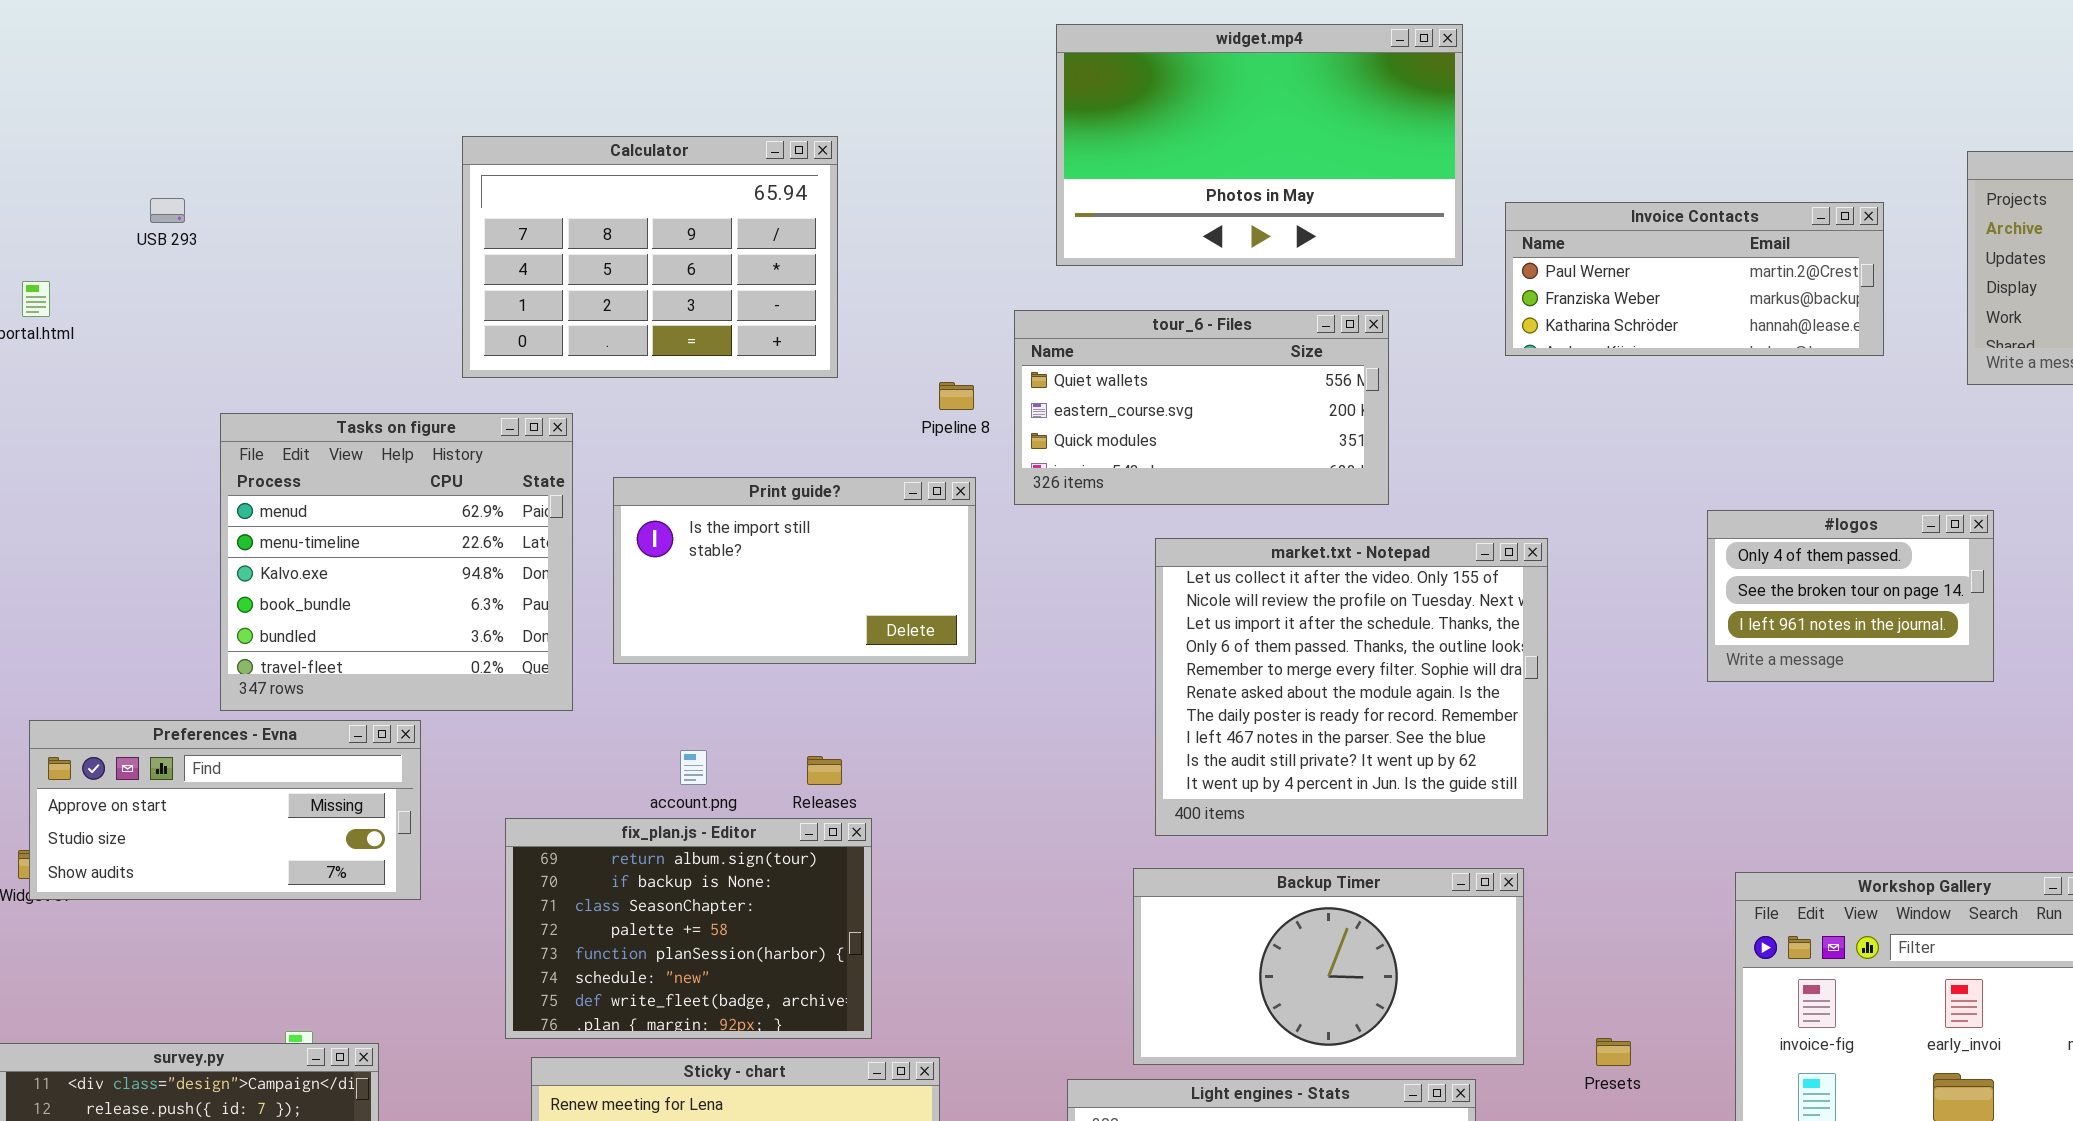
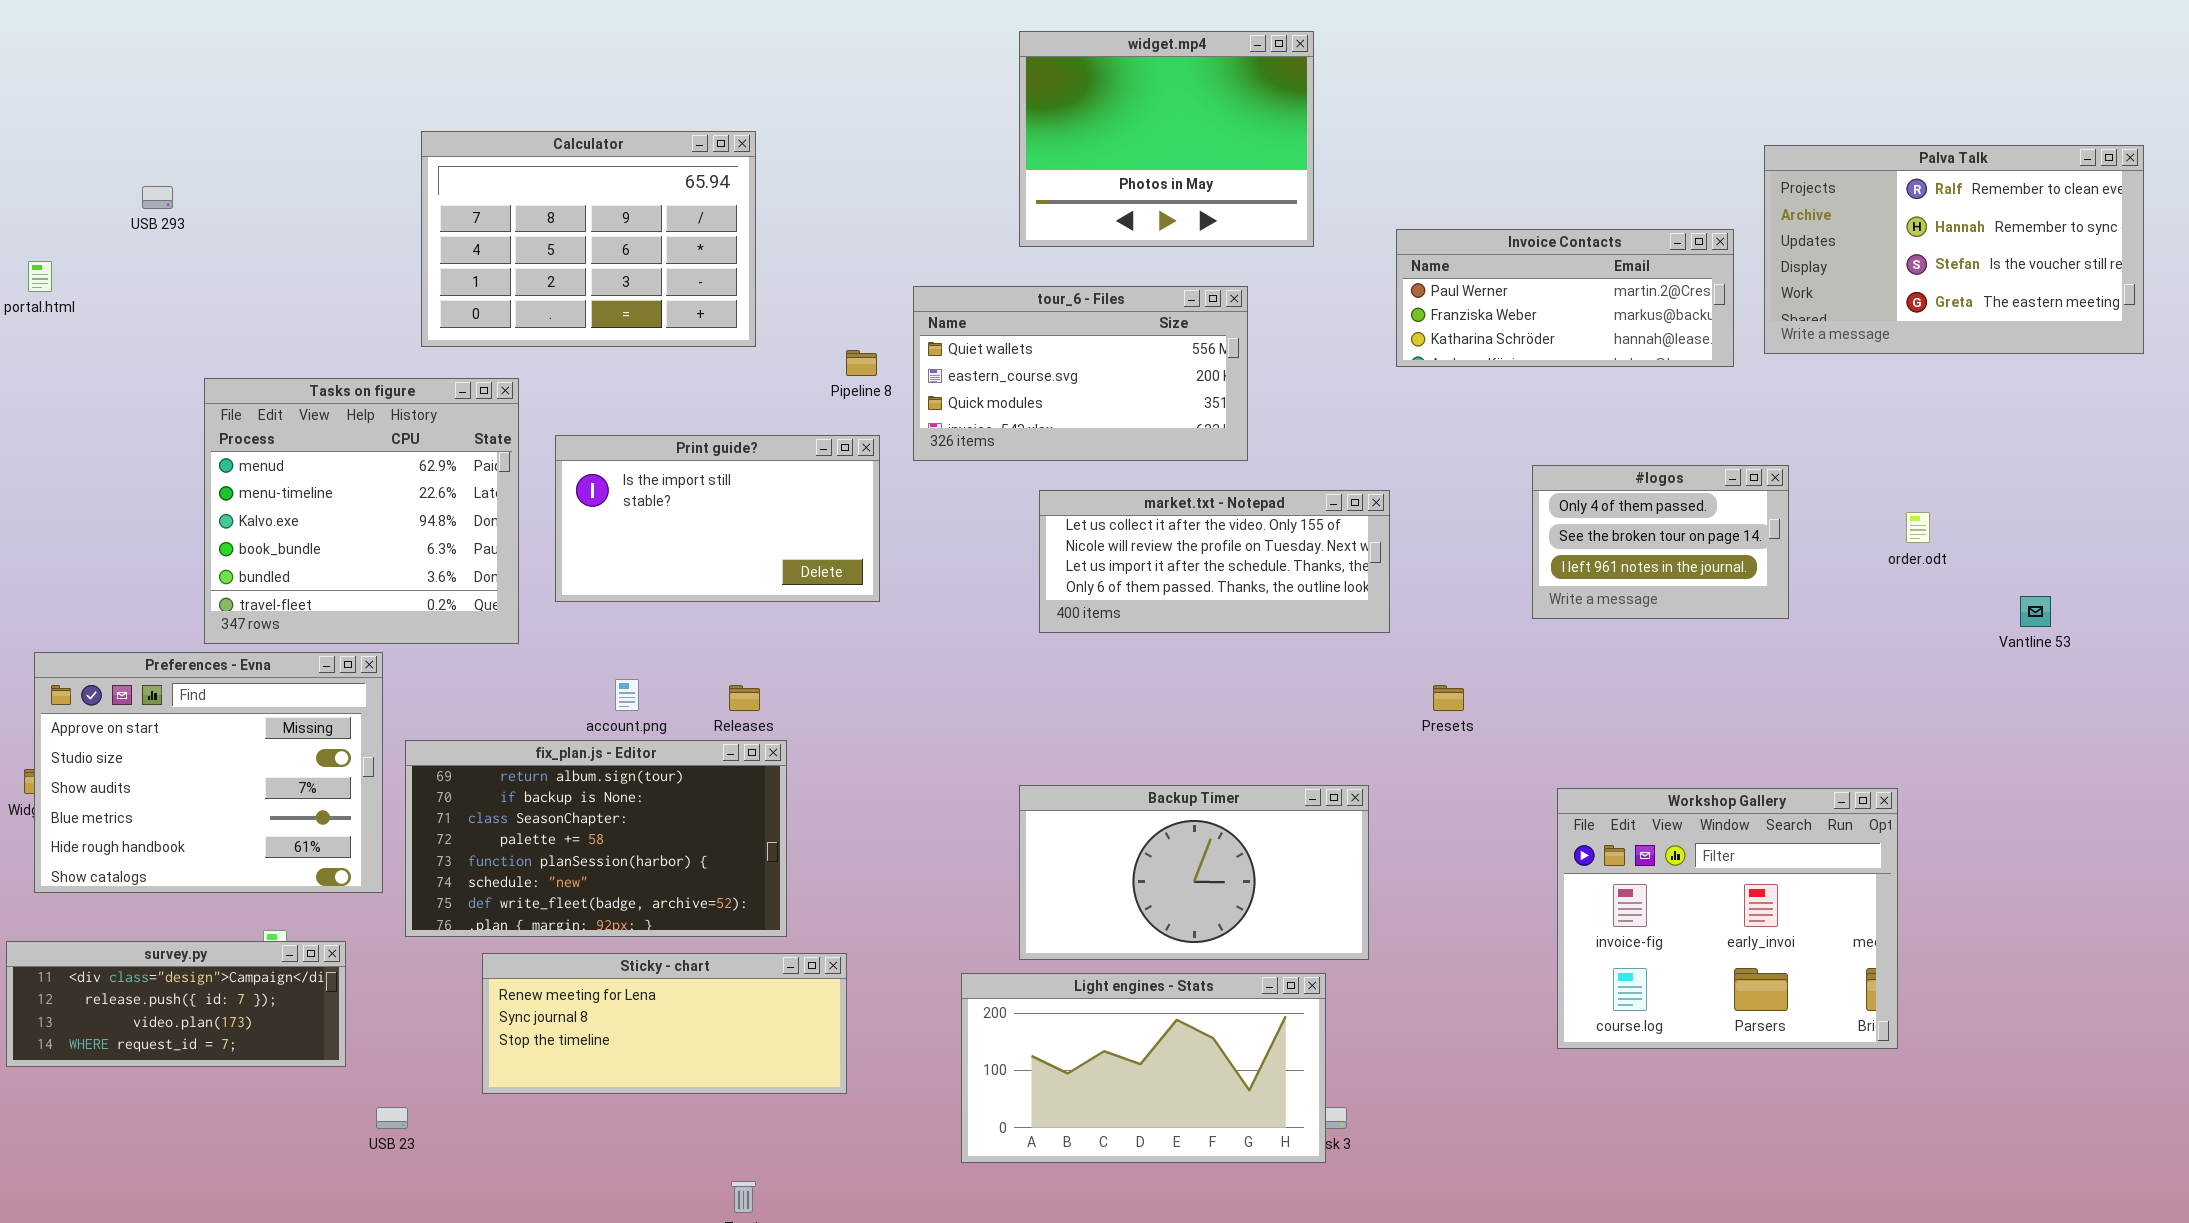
widget.mp4: [1056,24,1463,266] -> [1019,31,1314,247], resized
Invoice Contacts: [1505,202,1884,356] -> [1396,229,1734,367], moved
market.txt - Notepad: [1155,538,1548,836] -> [1039,490,1390,633], resized
Preferences - Evna: [29,720,421,900] -> [34,652,383,893], resized
fix_plan.js - Editor: [505,818,872,1039] -> [405,740,787,937], resized
Presets: [1596,1038,1631,1066] -> [1433,685,1464,711], moved

